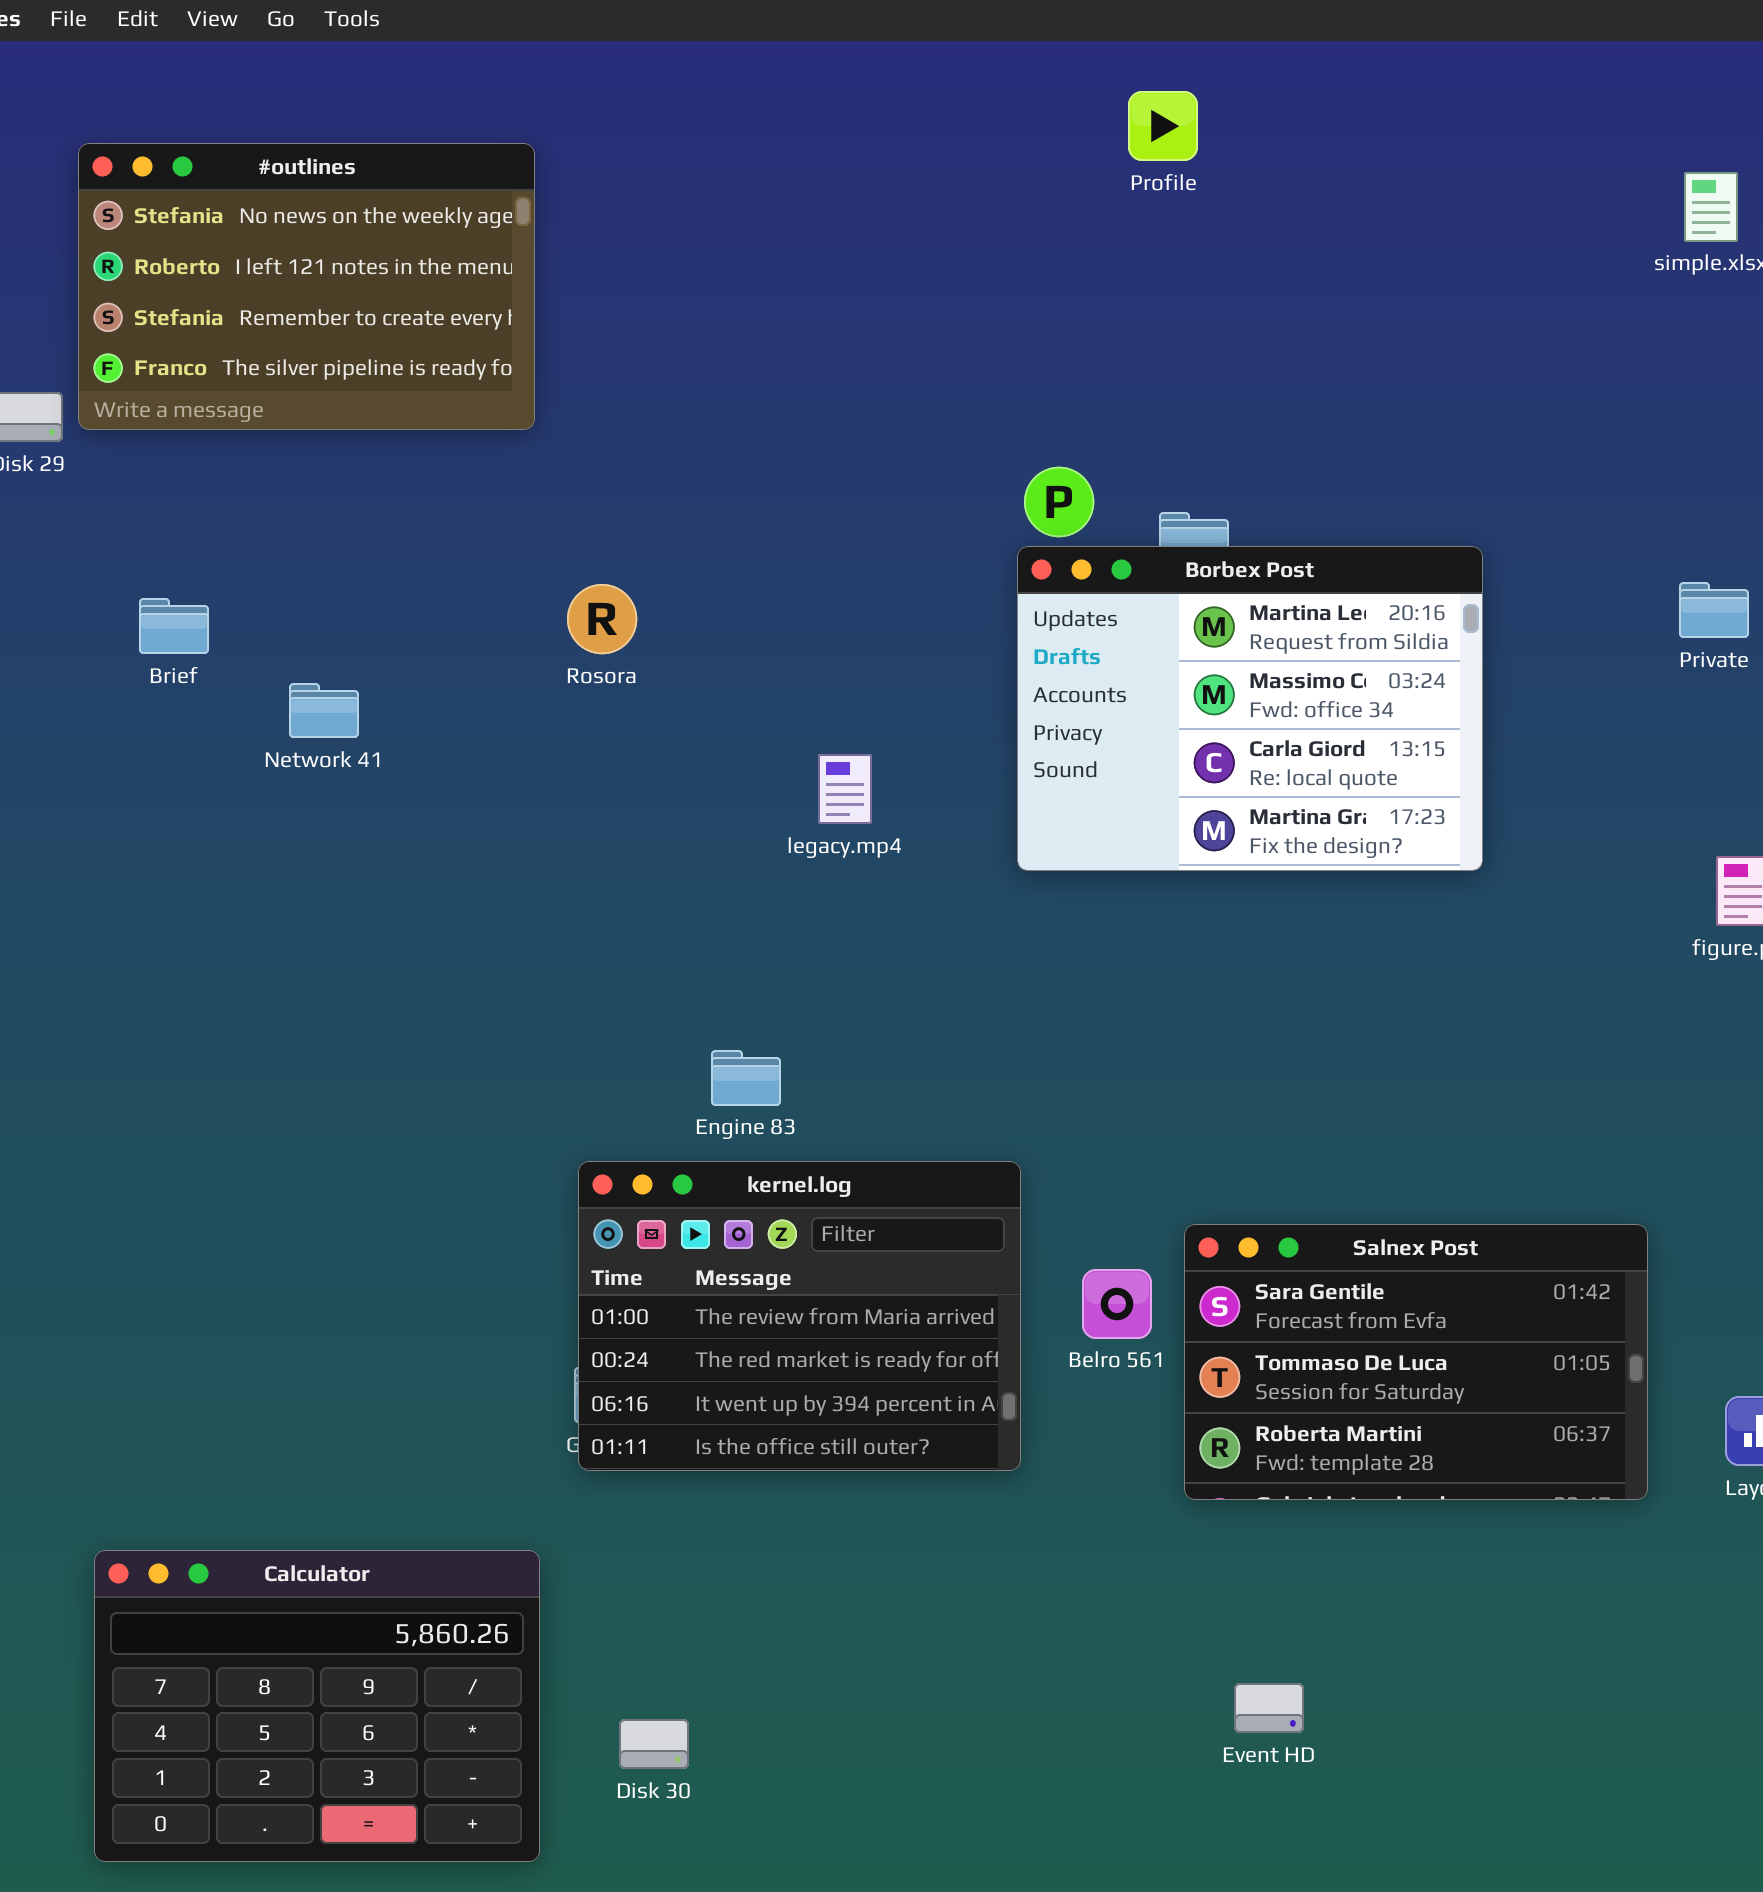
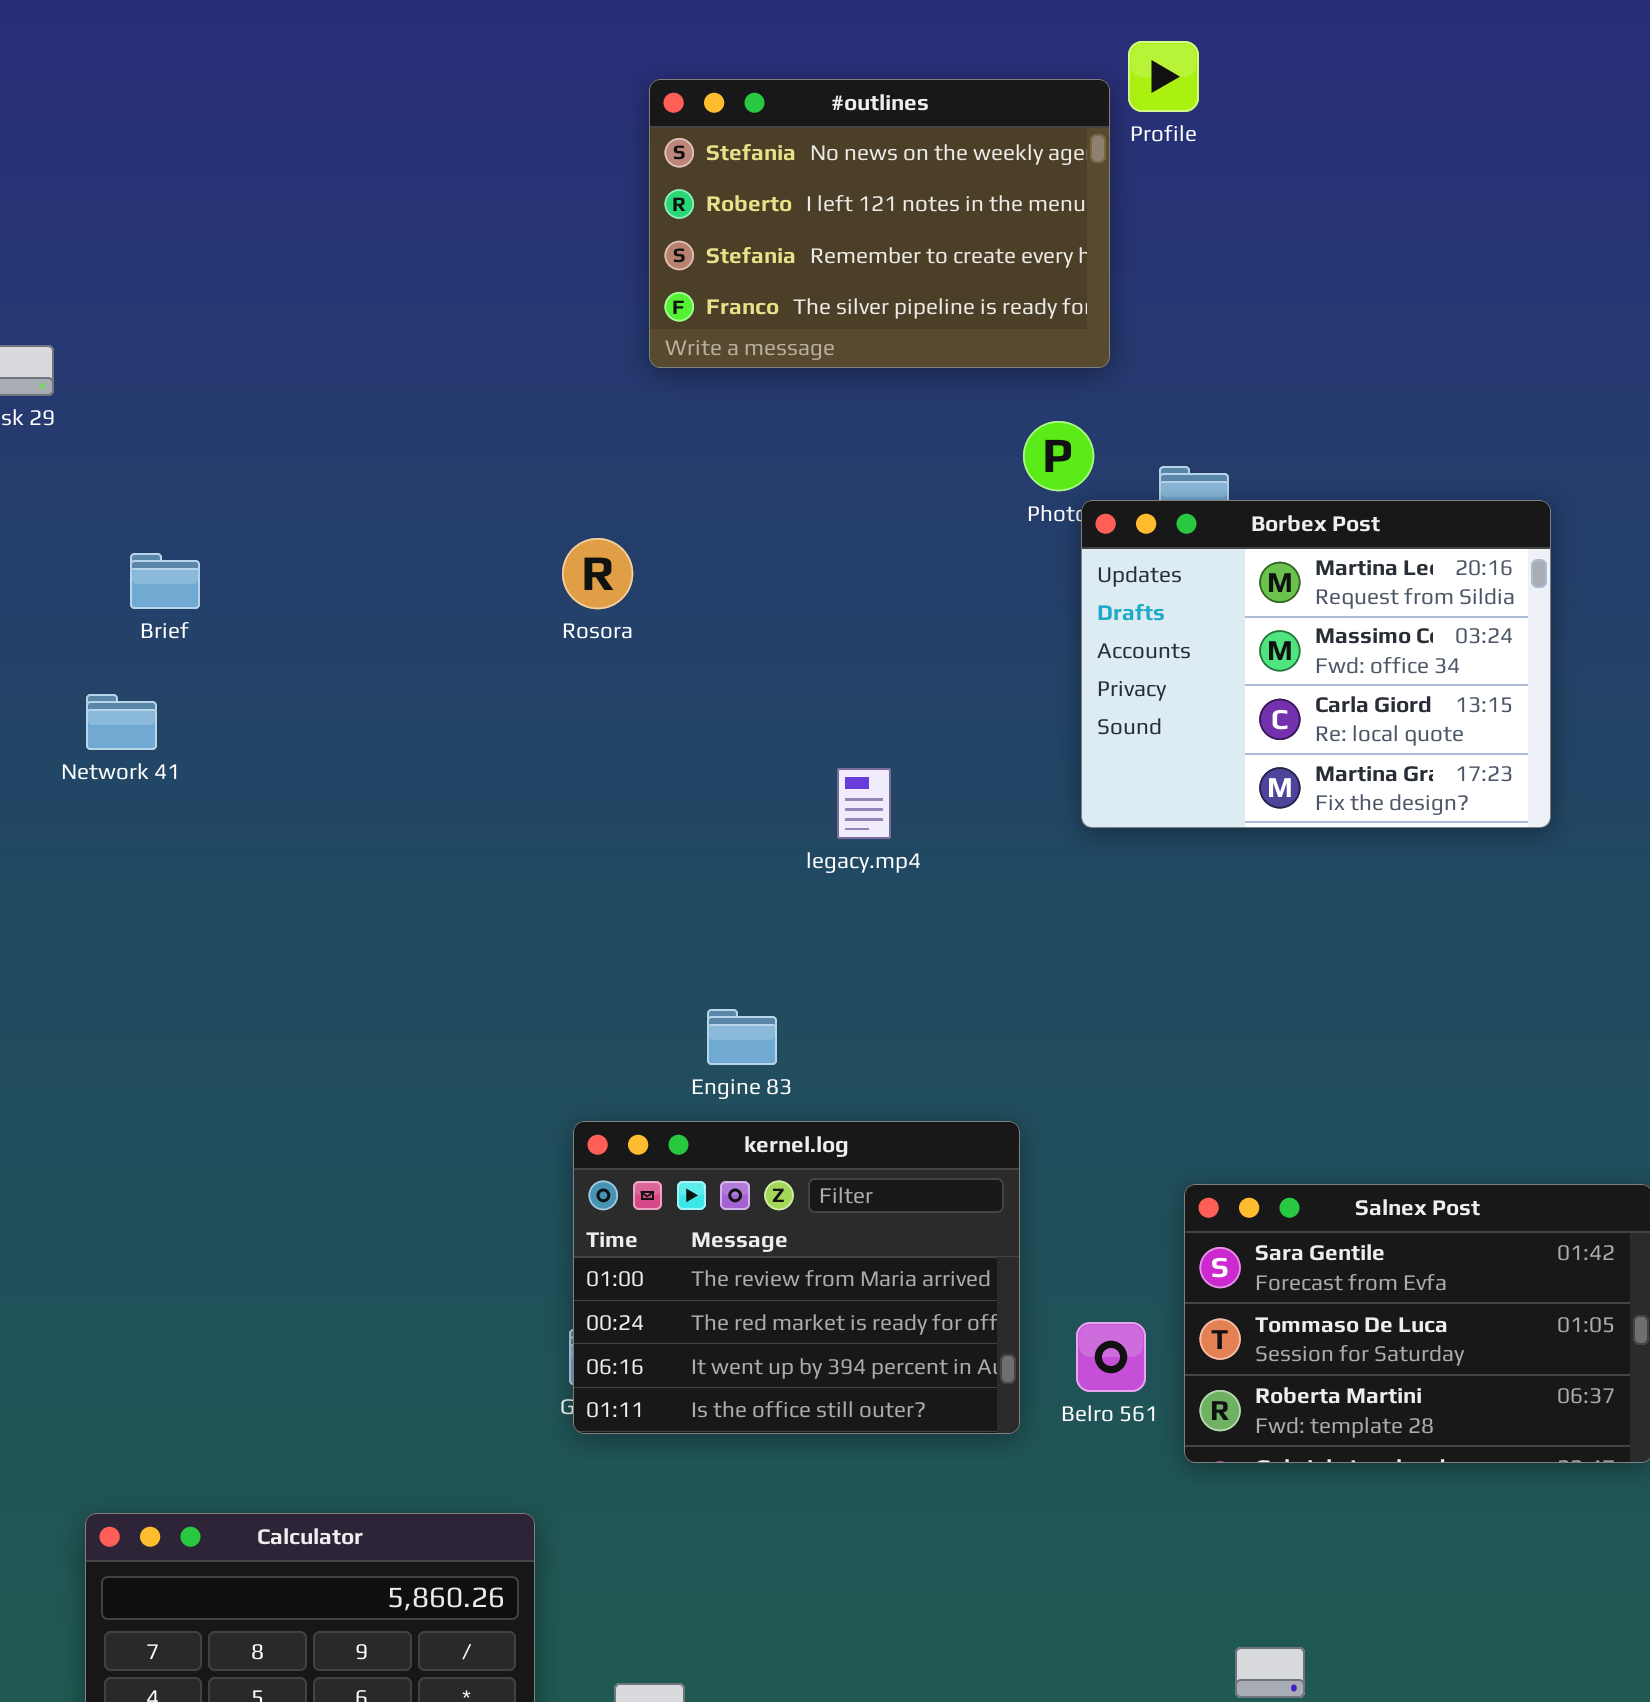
#outlines: [78,143,535,430] -> [649,79,1110,368], moved
Borbex Post: [1017,546,1483,871] -> [1081,500,1551,828], moved
Network 41: [289,683,359,738] -> [86,694,157,750], moved
legacy.mp4: [818,754,872,824] -> [837,768,891,839], moved
Belro 561: [1082,1269,1152,1339] -> [1076,1322,1146,1392], moved

